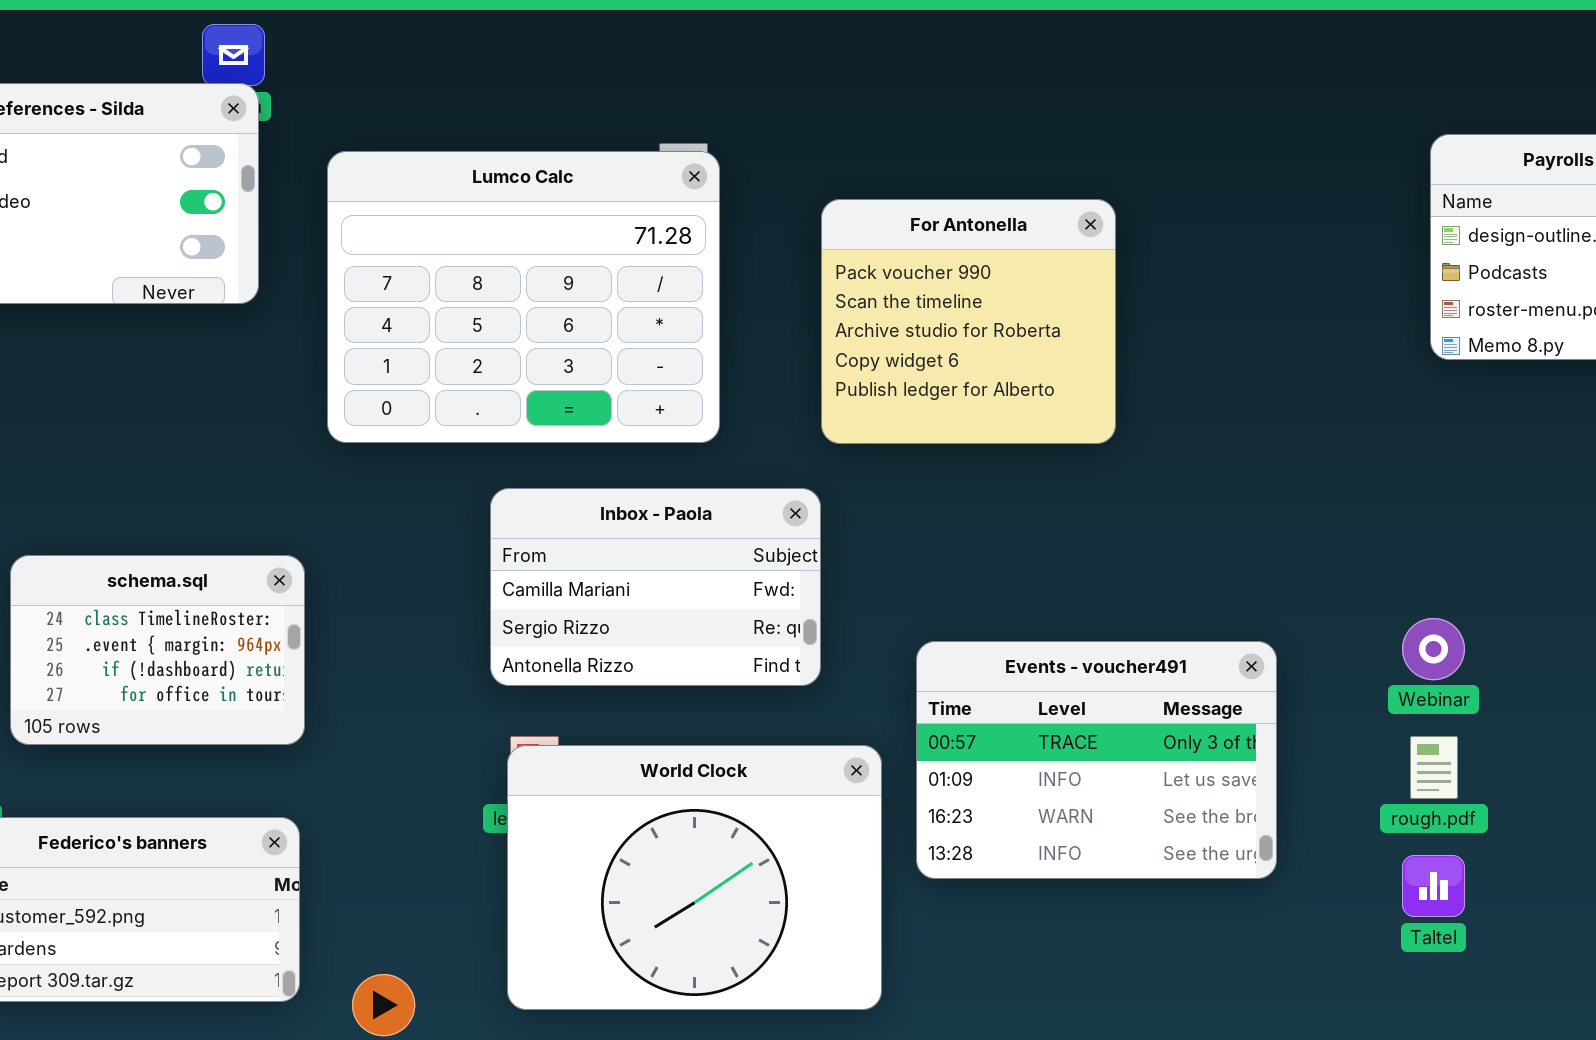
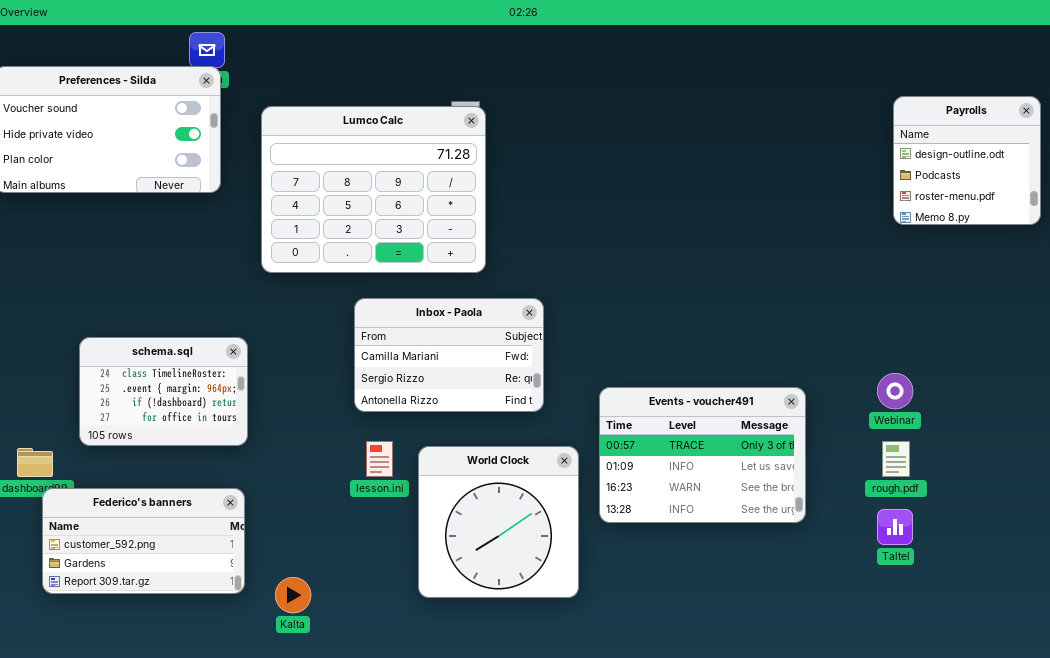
For Antonella: [821,199,1116,444] -> none, closed
World Clock: [507,745,882,1010] -> [418,446,579,598], resized

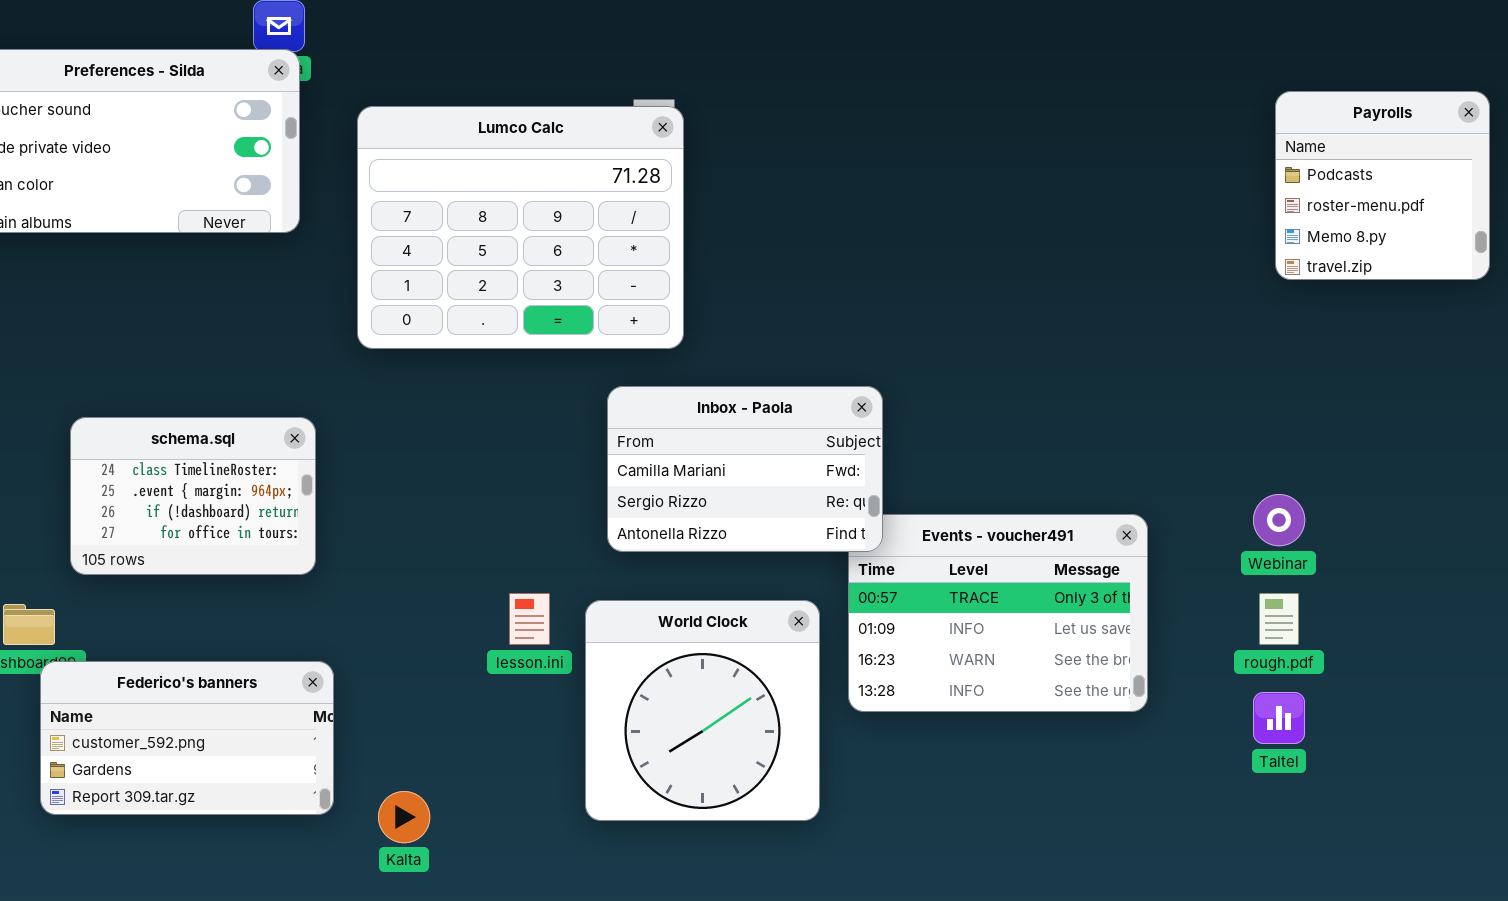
Payrolls: [893,96,1041,225] -> [1275,91,1490,280], scrolled down 1 row
Inbox - Paola: [354,298,544,412] -> [607,386,883,552], moved
schema.sql: [79,337,248,446] -> [70,417,316,575], moved

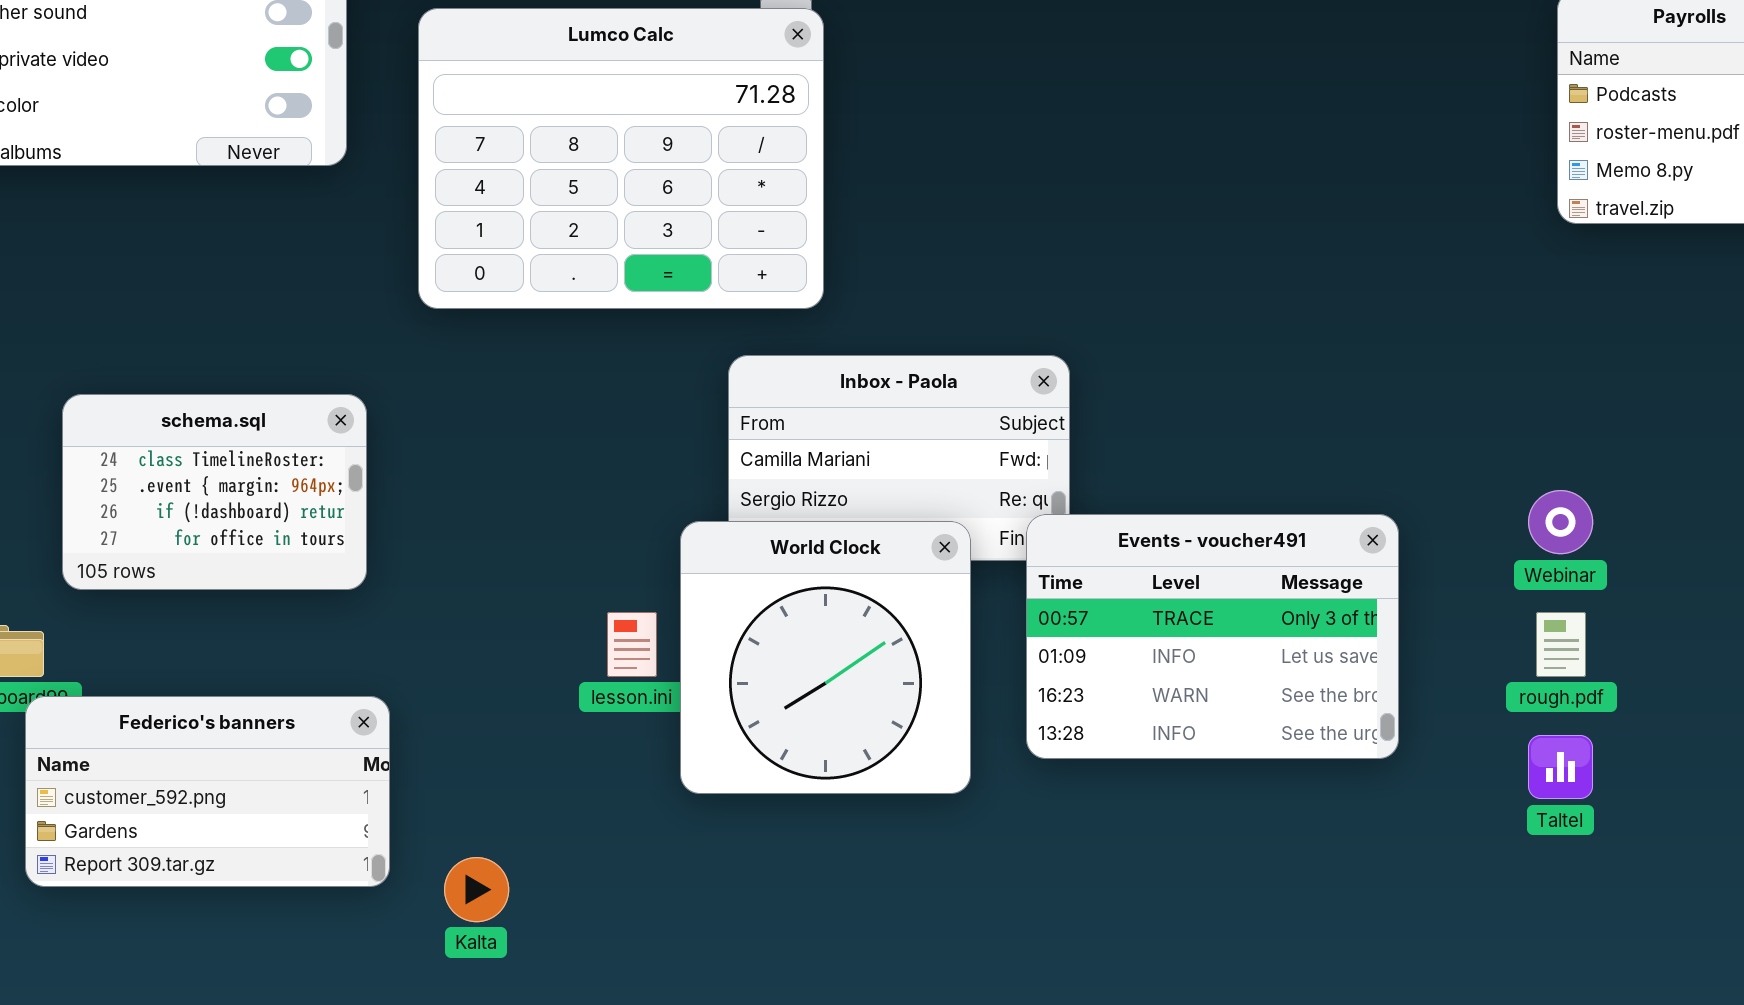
Events - voucher491: [848,514,1148,712] -> [1026,514,1399,759], raised
World Clock: [585,600,820,821] -> [680,521,971,794], moved

